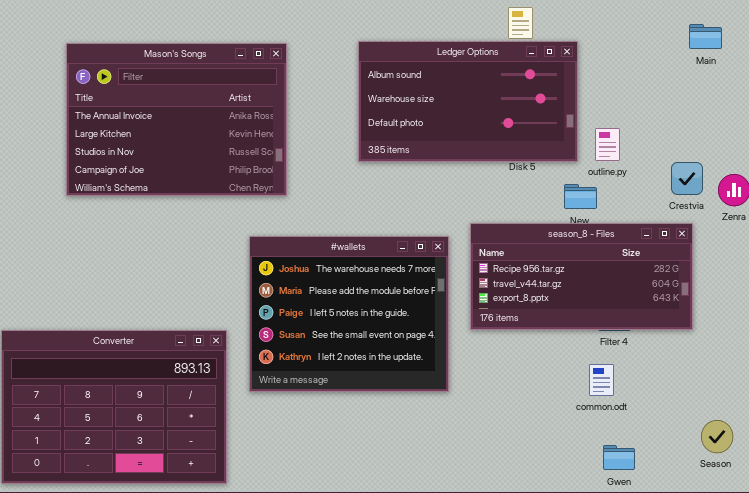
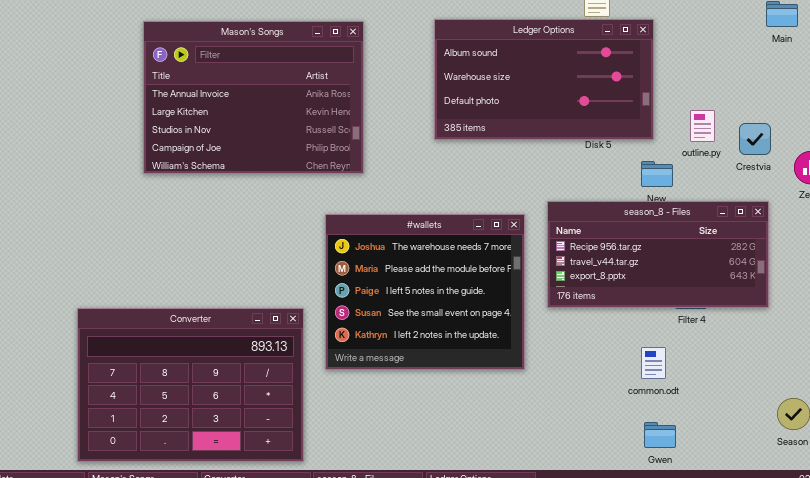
outline.py: [595,128,620,161] -> [690,110,715,142], moved
Crestvia: [671,162,703,195] -> [739,123,771,155], moved
common.odt: [589,364,614,396] -> [641,347,666,379], moved
Gwen: [603,445,635,470] -> [644,422,676,448], moved

